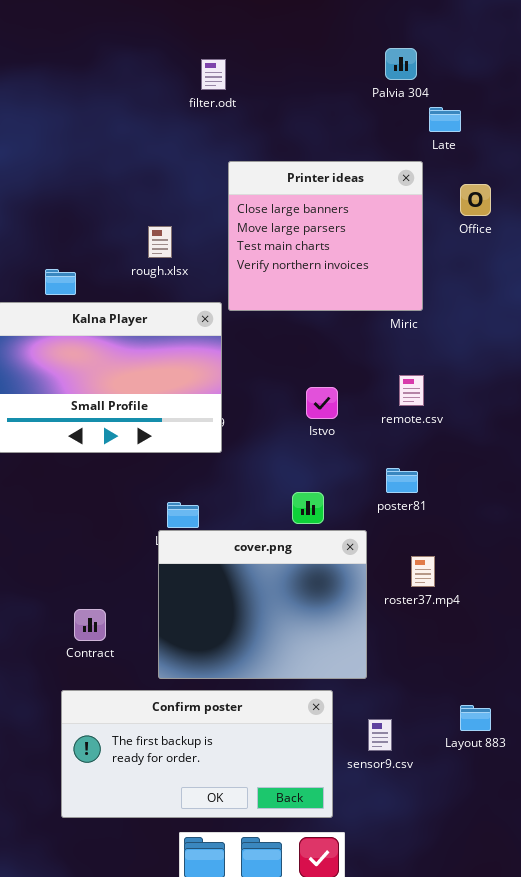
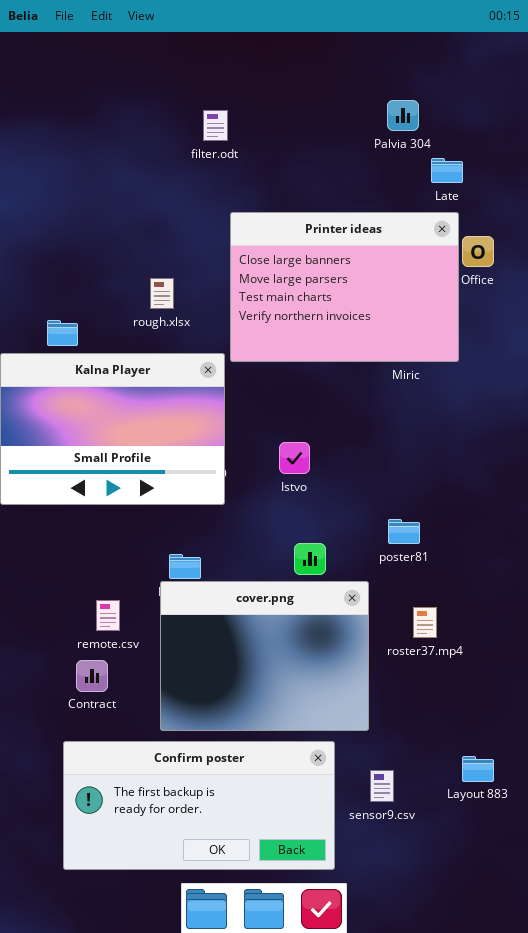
Printer ideas: [228,161,423,311] -> [230,212,459,362], resized
remote.csv: [399,375,424,406] -> [96,600,120,631], moved
Istvo: [306,387,338,419] -> [279,442,310,474], moved

